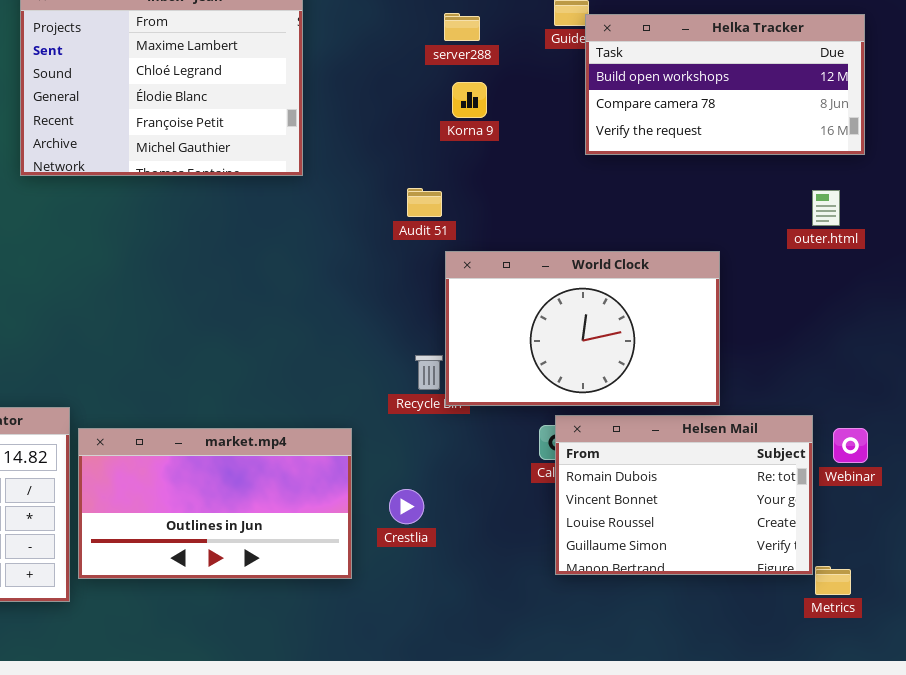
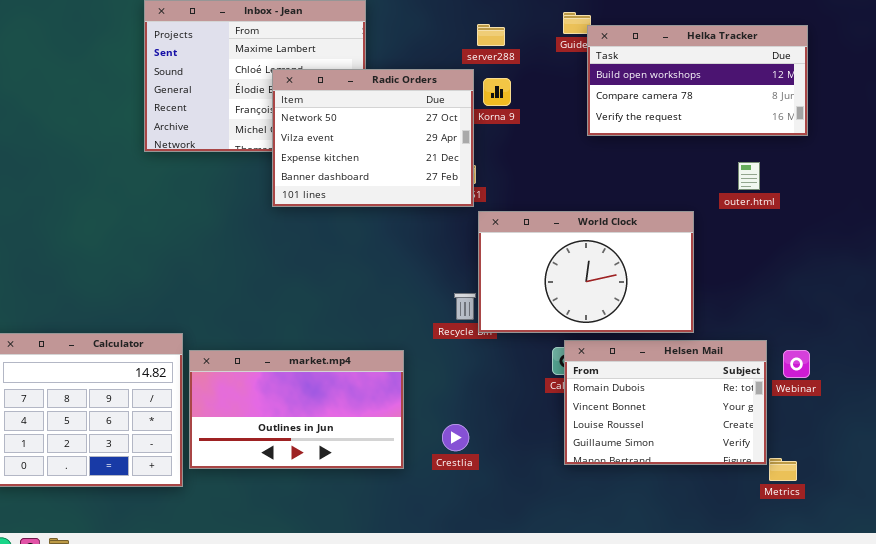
Radic Orders: none -> [272,69,474,207], opened
outer.html: [812,190,840,226] -> [738,162,760,190], moved
Crestlia: [389,489,424,524] -> [442,424,469,451], moved

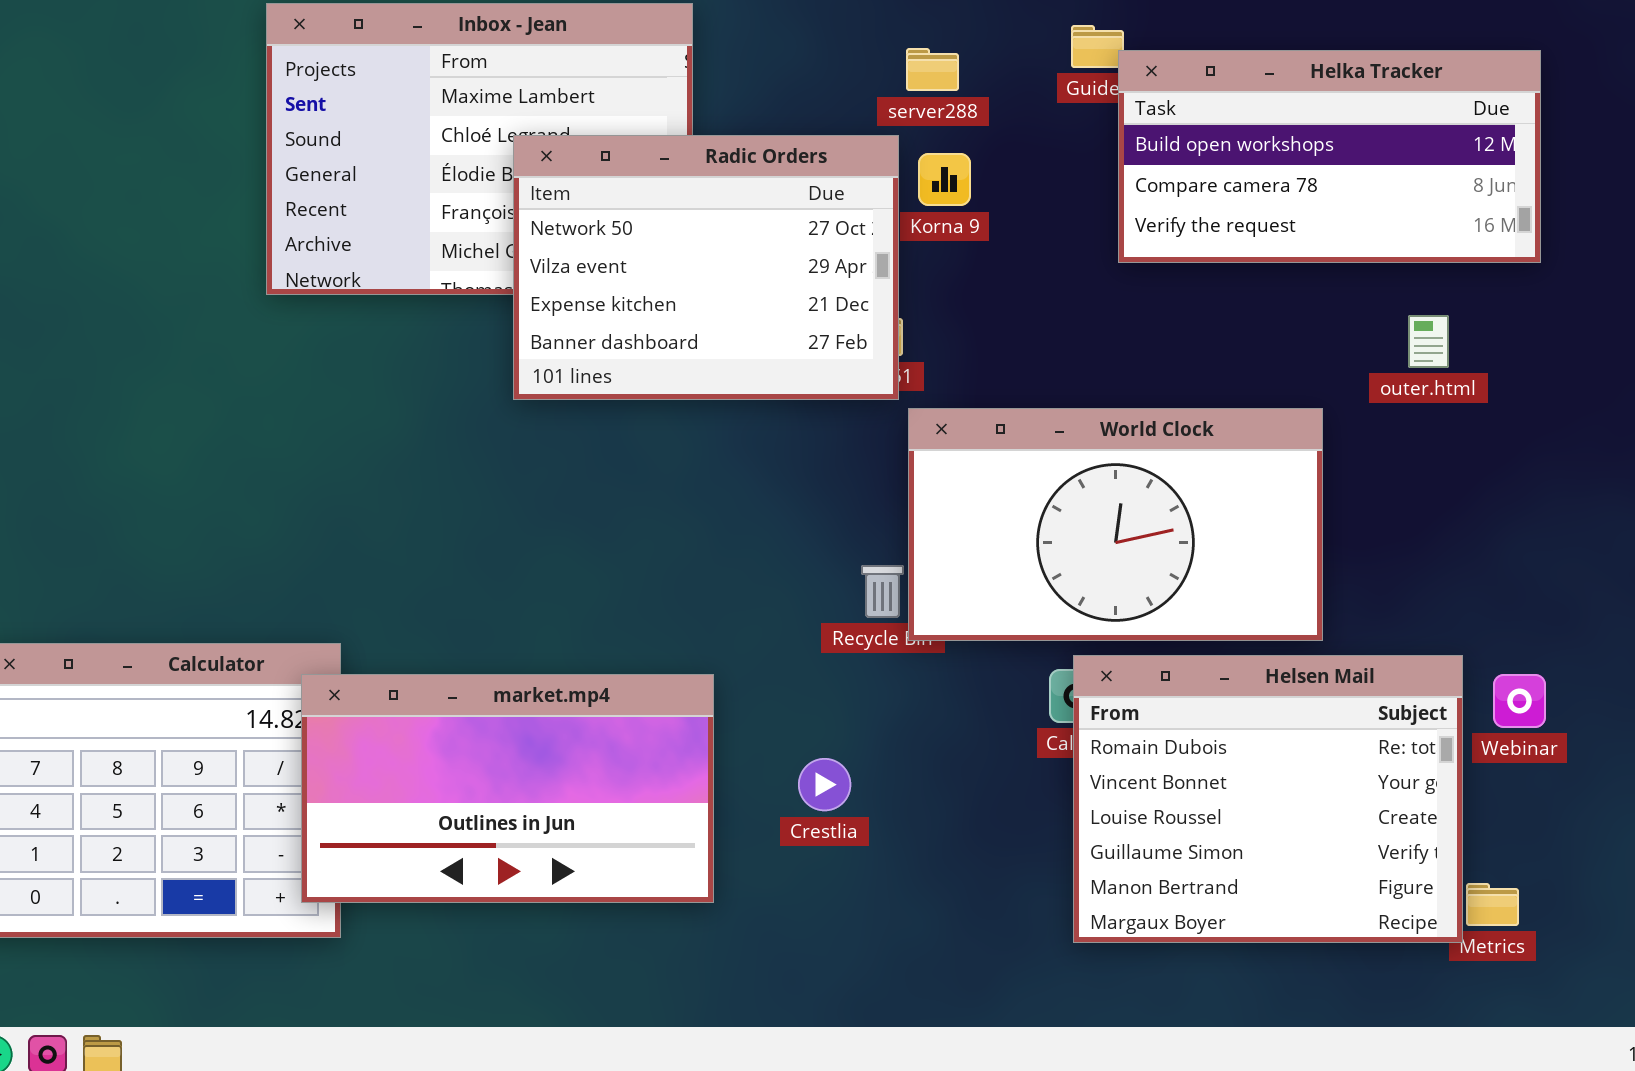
Helsen Mail: [564,340,767,465] -> [1073,655,1463,943], resized
market.mp4: [189,350,404,469] -> [301,674,714,903], moved
Crestlia: [442,424,469,451] -> [798,758,851,811], moved

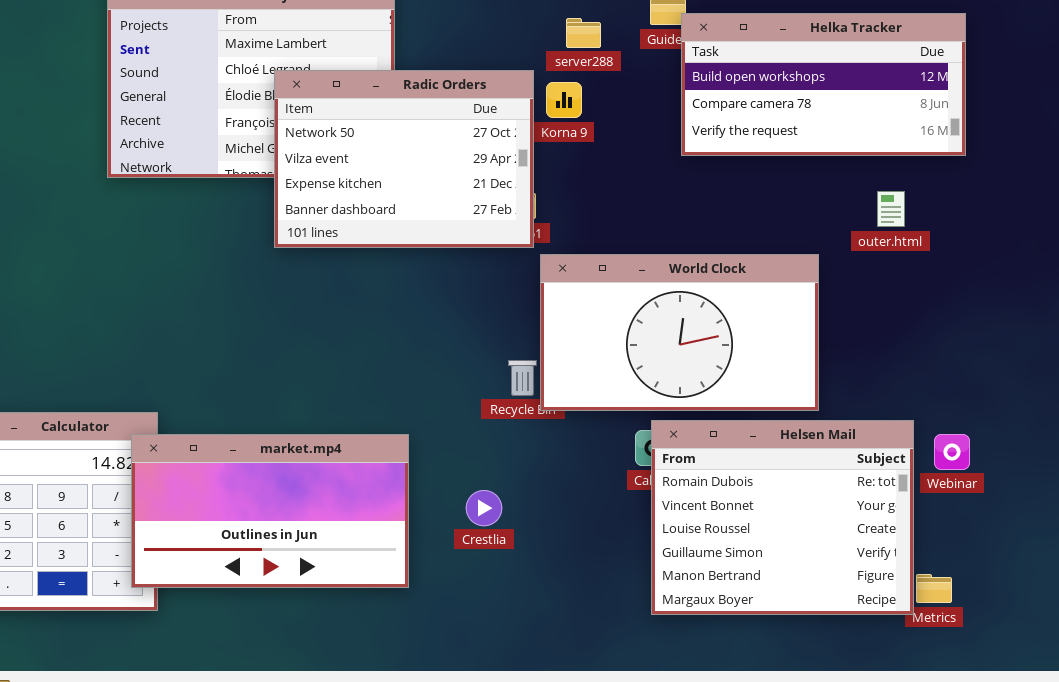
server288: [906,48,959,91] -> [566,18,601,48], moved

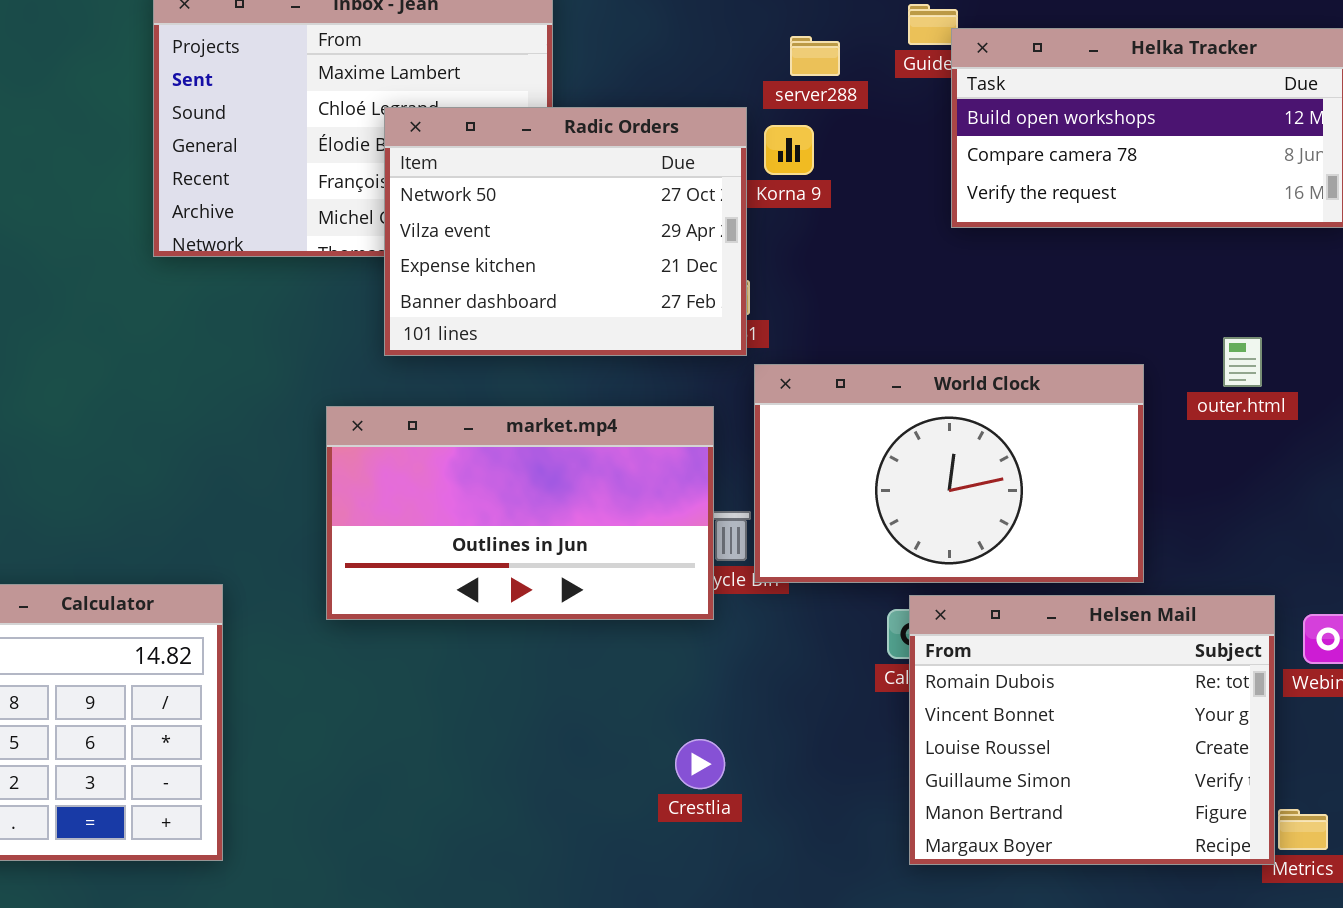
outer.html: [877,191,905,227] -> [1223,337,1262,387], moved
market.mp4: [131,434,409,588] -> [326,406,714,620], moved
Crestlia: [466,490,502,526] -> [675,739,725,789], moved

